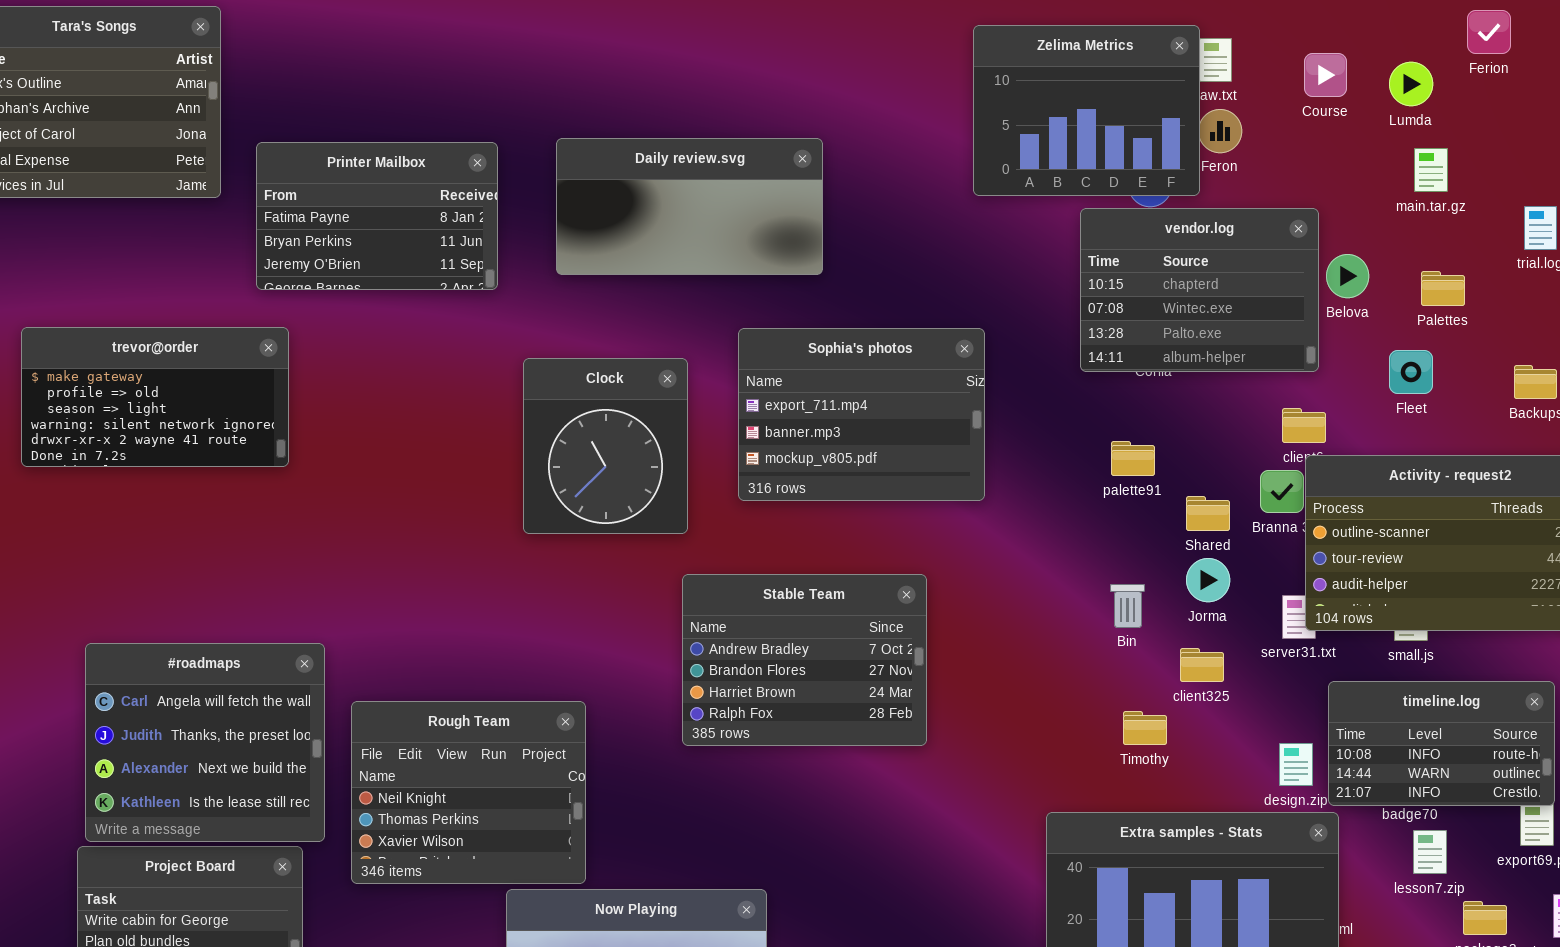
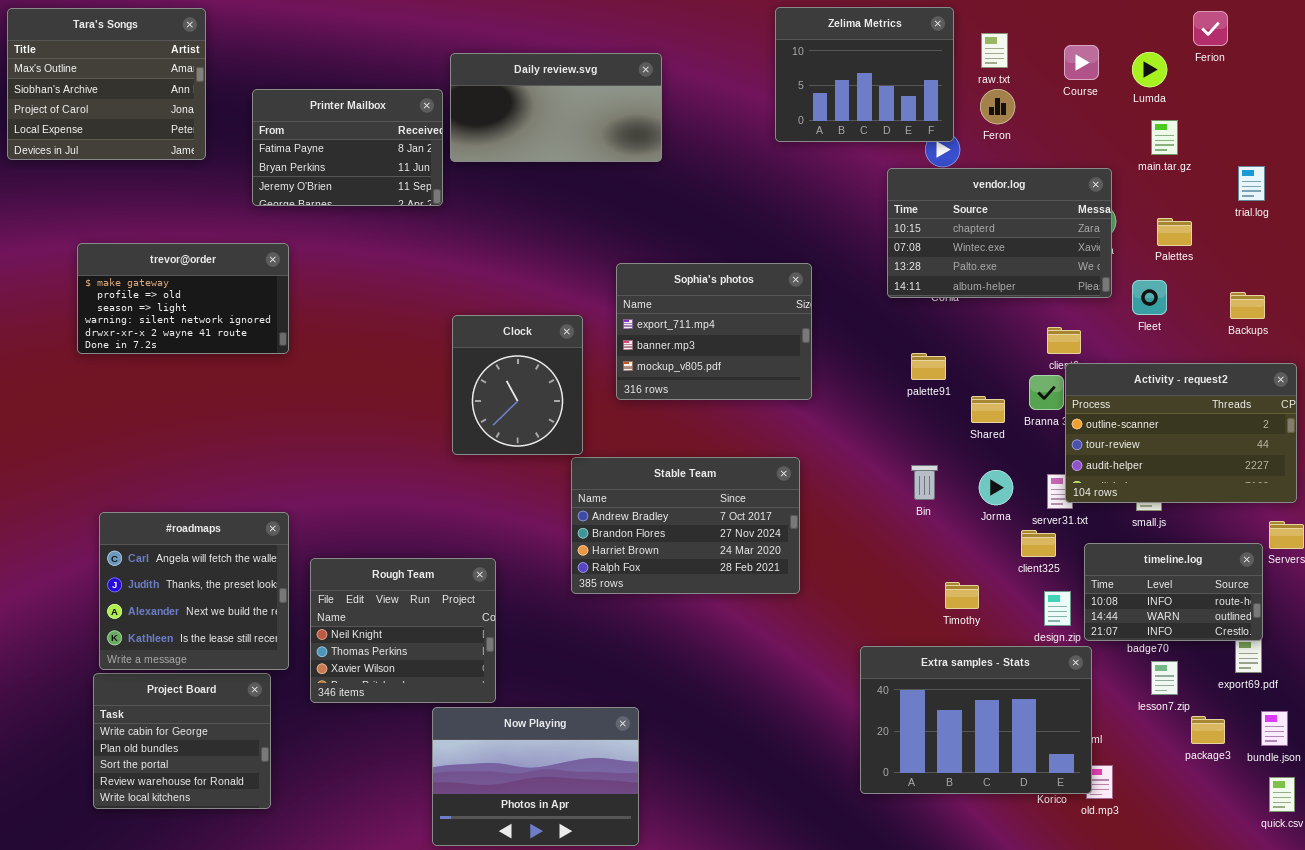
Zelima Metrics: [973,25,1200,196] -> [775,7,954,142], moved
Daily review.svg: [556,138,823,275] -> [450,53,662,162], moved
Printer Mailbox: [256,142,498,290] -> [252,89,443,206], moved
vendor.log: [1080,208,1319,372] -> [887,168,1112,298], resized
trevor@order: [21,327,289,467] -> [77,243,289,354], moved
Clock: [523,358,688,534] -> [452,315,583,455], moved
Jorma: [1186,558,1230,602] -> [979,470,1013,505], moved
Stable Team: [682,574,927,746] -> [571,457,800,594], resized
client325: [1180,648,1224,682] -> [1021,530,1056,557], moved
Timothy: [1123,711,1167,745] -> [945,582,979,609], moved

